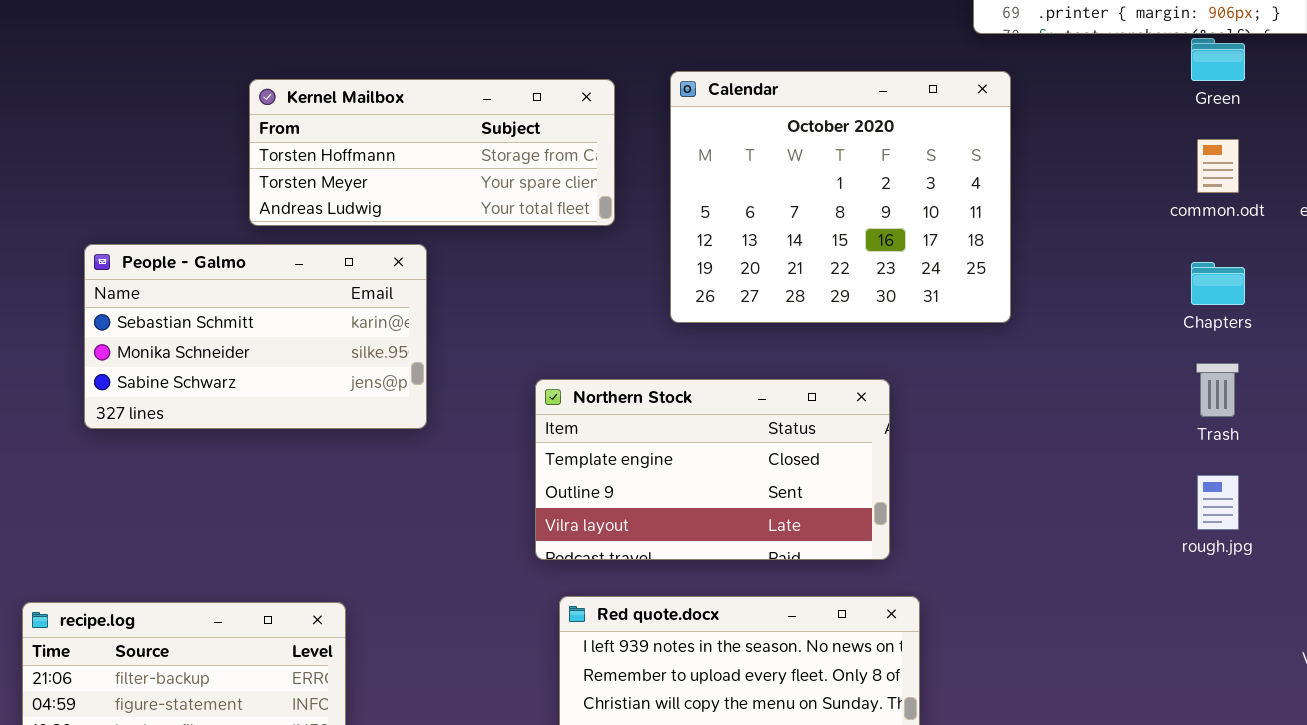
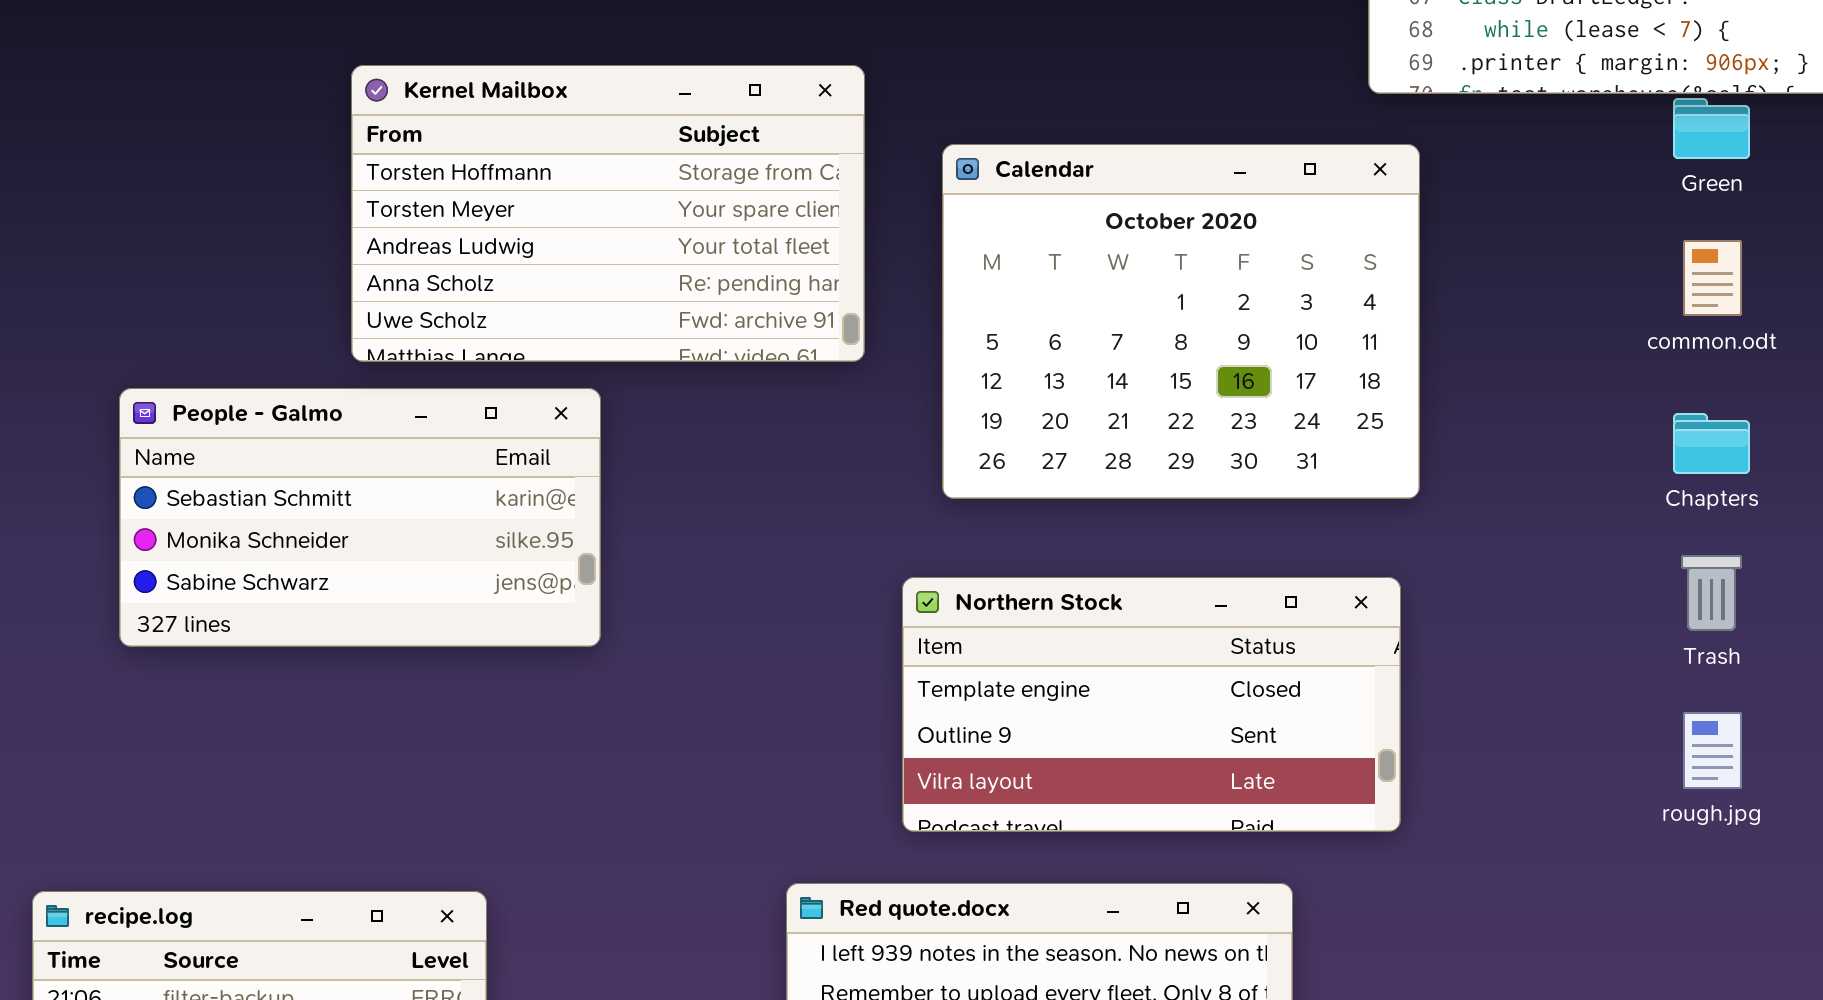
Kernel Mailbox: [249,79,615,226] -> [351,65,865,362], resized
Northern Stock: [535,379,890,560] -> [902,577,1401,832], moved

